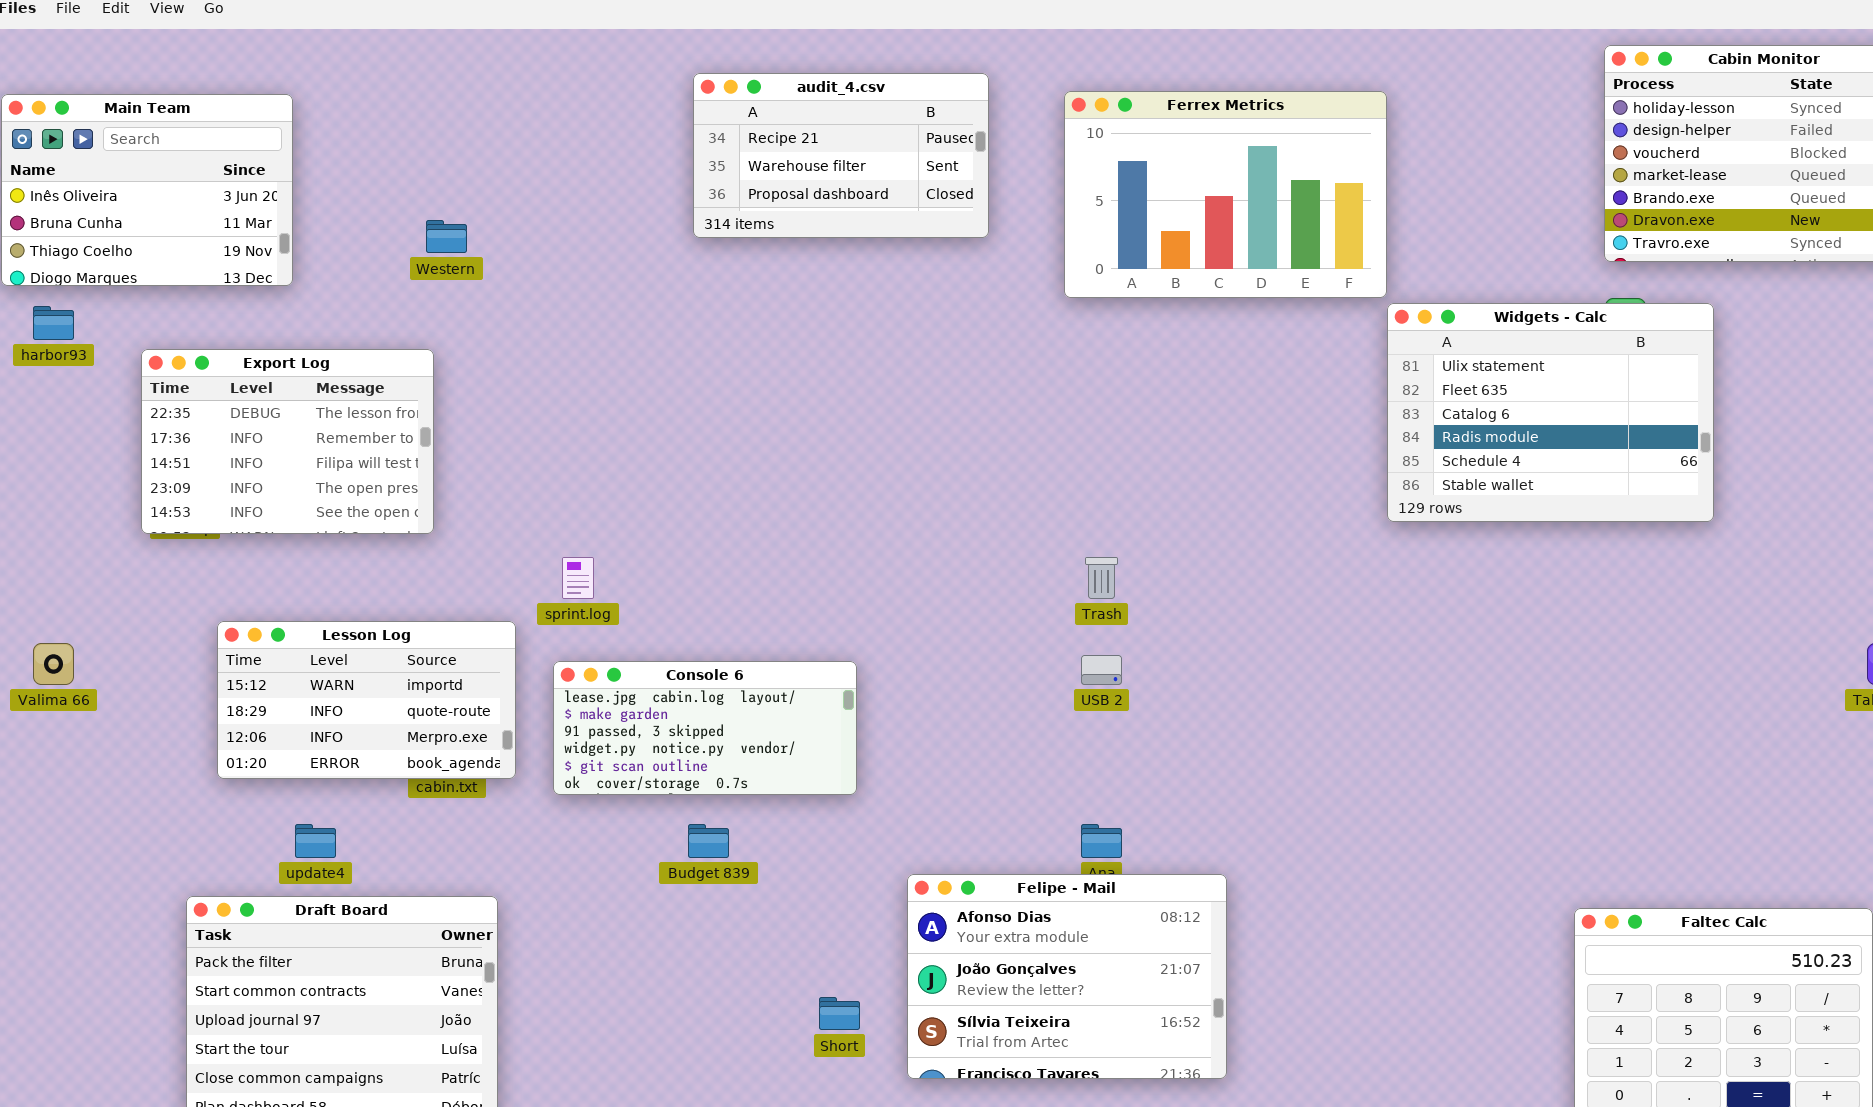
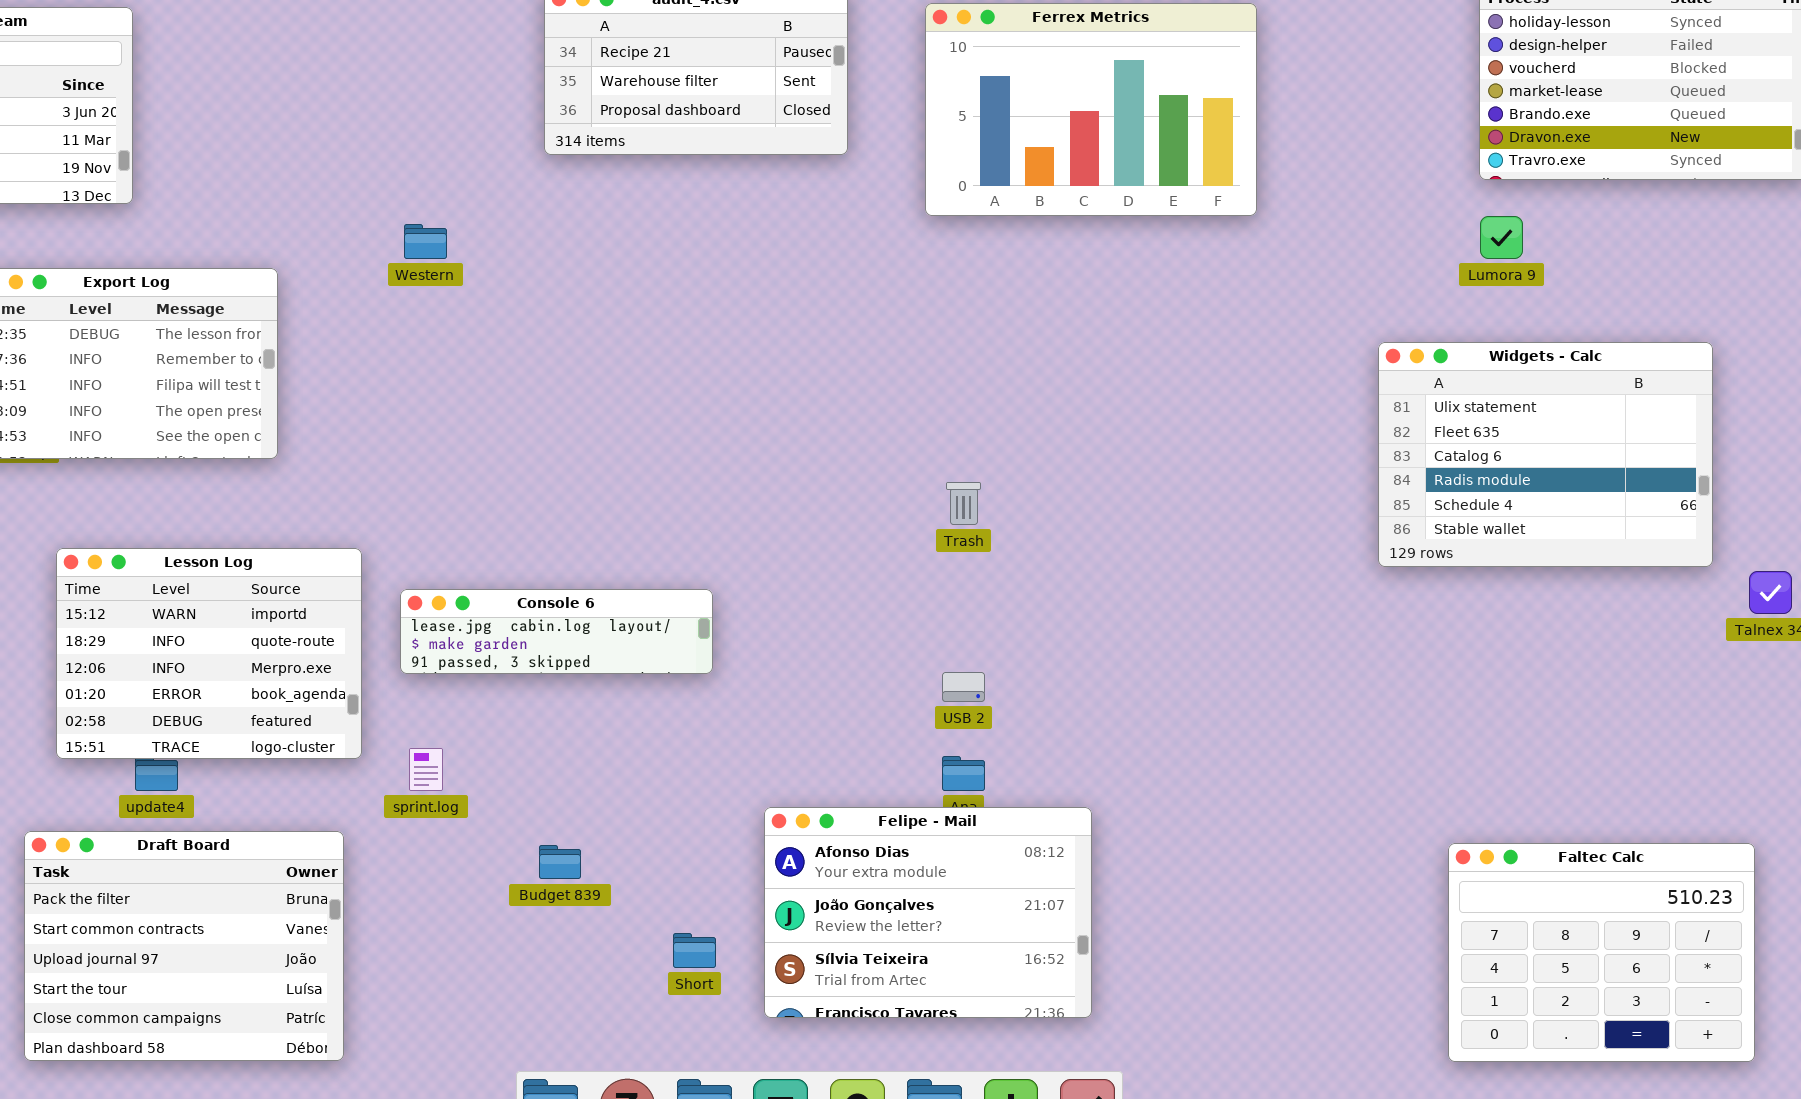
Western: [426,220,467,253] -> [404,224,447,259], moved
Widgets - Calc: [1387,303,1714,522] -> [1378,342,1713,567], moved
sprint.log: [562,557,594,599] -> [409,748,443,791], moved
Lesson Log: [217,621,516,779] -> [56,548,362,759], resized
USB 2: [1081,655,1122,685] -> [942,672,985,702], moved
Console 6: [553,661,857,795] -> [400,589,713,674], resized
Budget 839: [688,824,729,858] -> [539,845,581,879], moved

